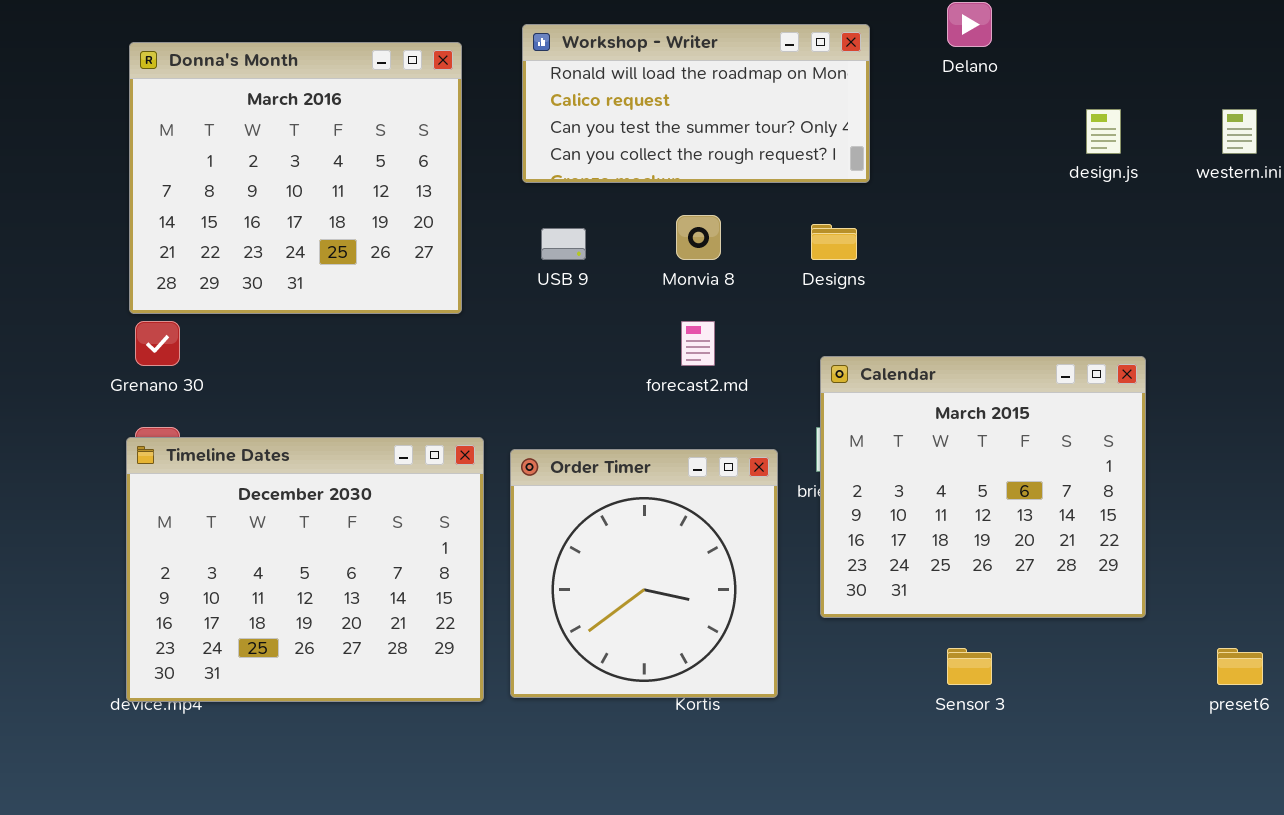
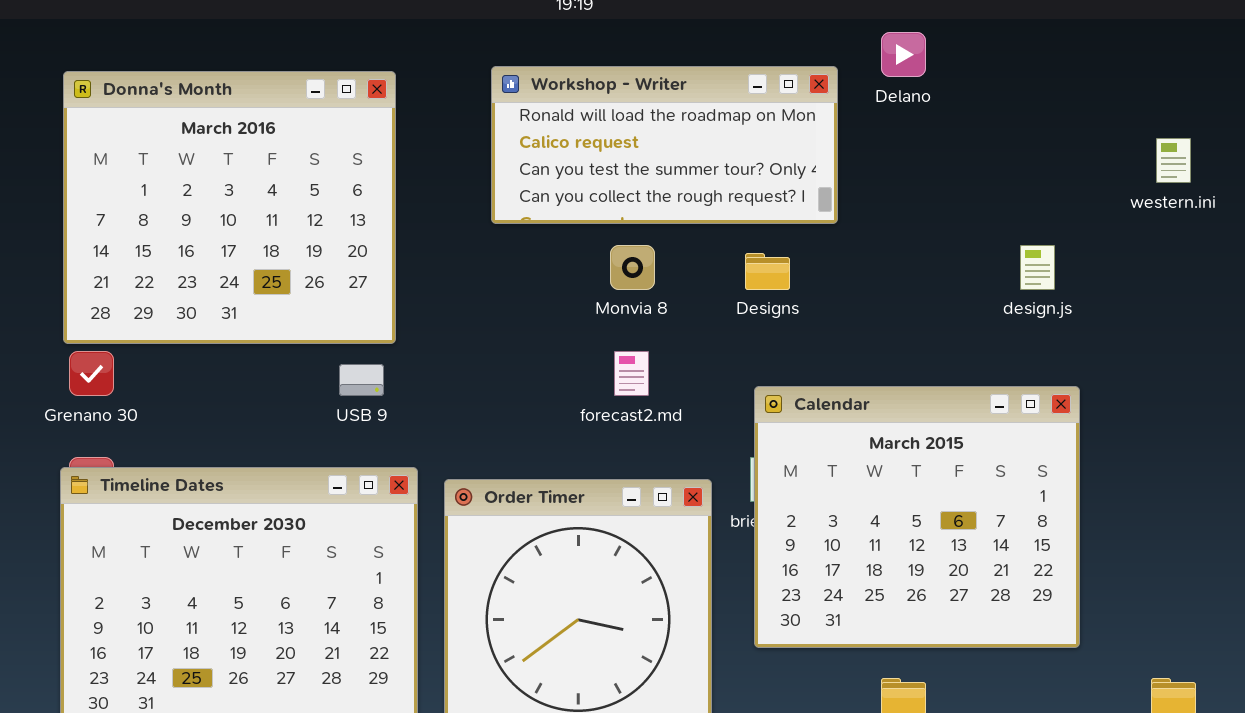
Workshop - Writer: [522,24,870,183] -> [491,66,838,224], moved
design.js: [1086,109,1121,154] -> [1020,245,1055,290], moved
USB 9: [541,228,586,260] -> [339,364,384,396], moved

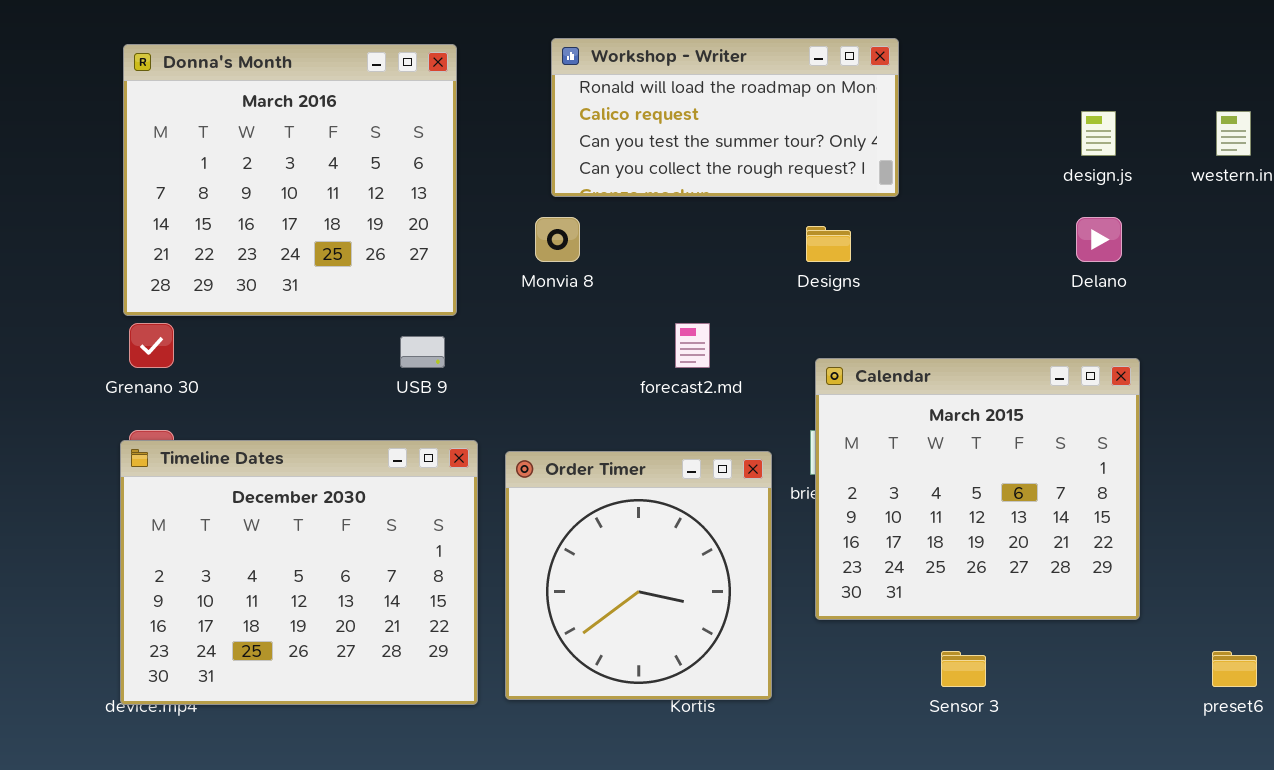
Delano: [881,32,926,77] -> [1076,217,1122,262], moved
Monvia 8: [610,245,655,290] -> [535,217,580,262], moved
design.js: [1020,245,1055,290] -> [1081,111,1116,156], moved

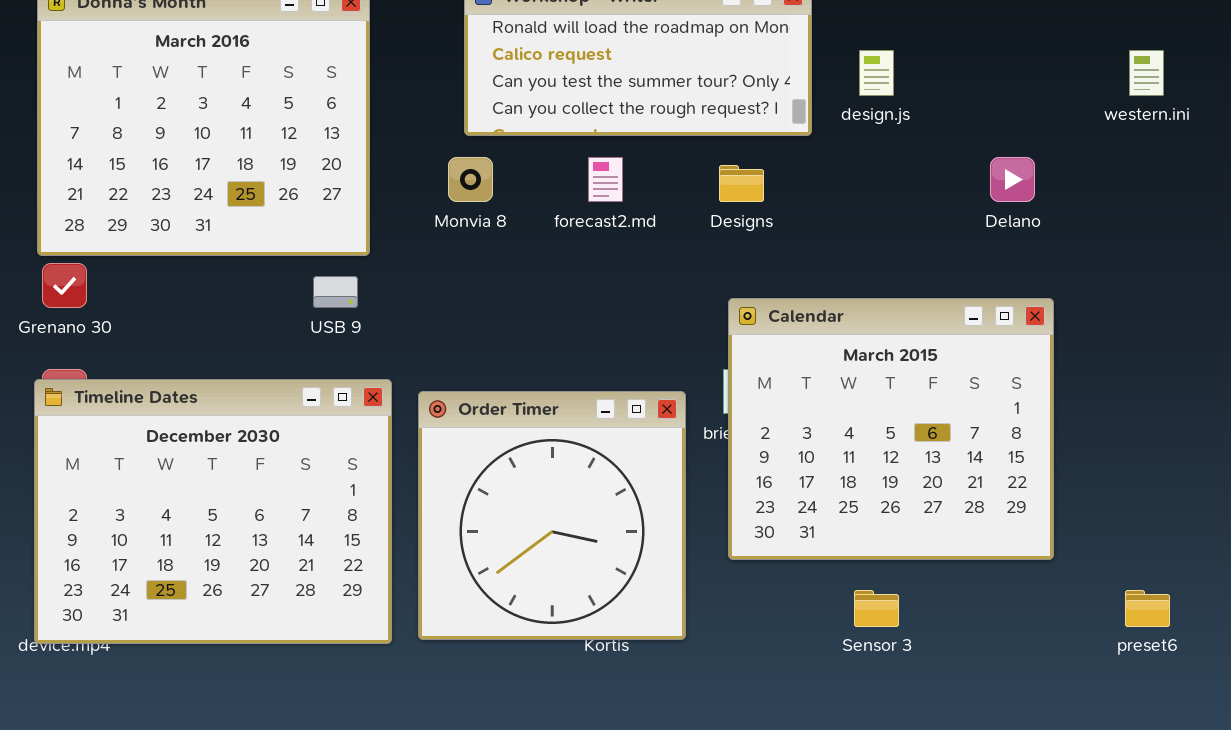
design.js: [1081,111,1116,156] -> [859,50,894,96], moved
forecast2.md: [675,323,710,368] -> [588,157,623,202], moved

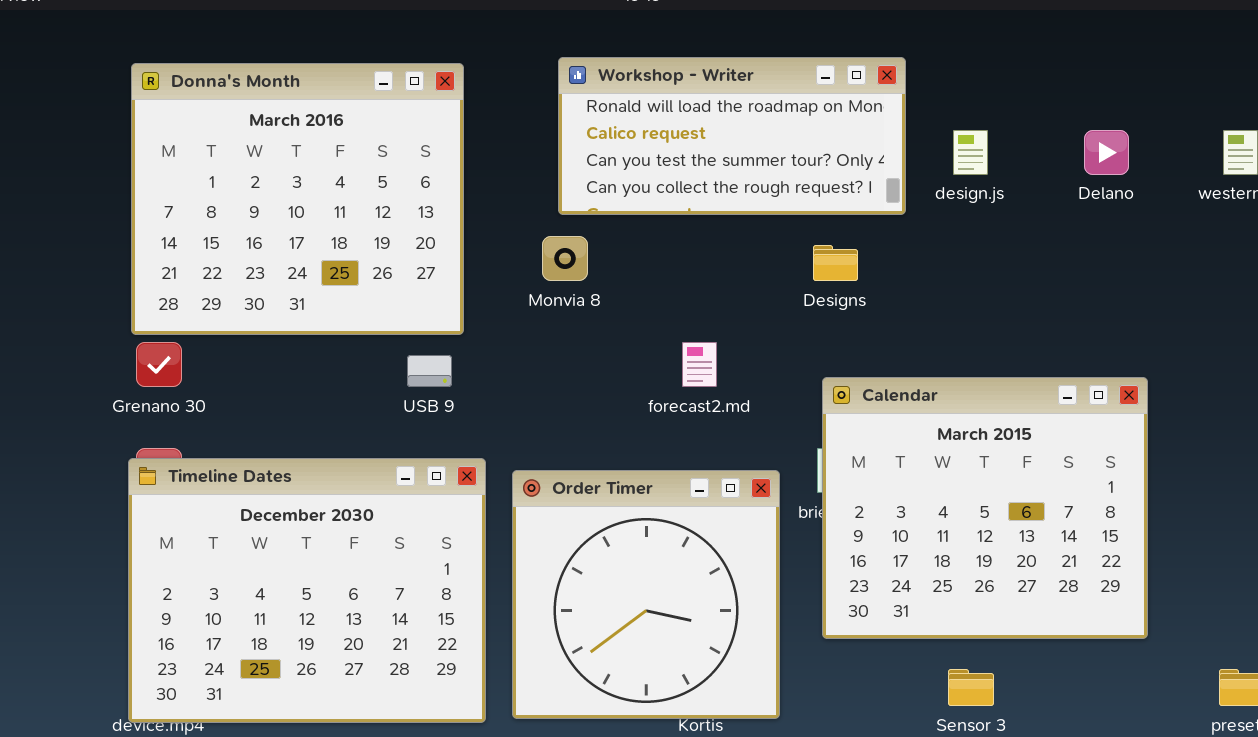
forecast2.md: [588,157,623,202] -> [682,342,717,387], moved
Delano: [990,157,1035,202] -> [1084,130,1129,175], moved

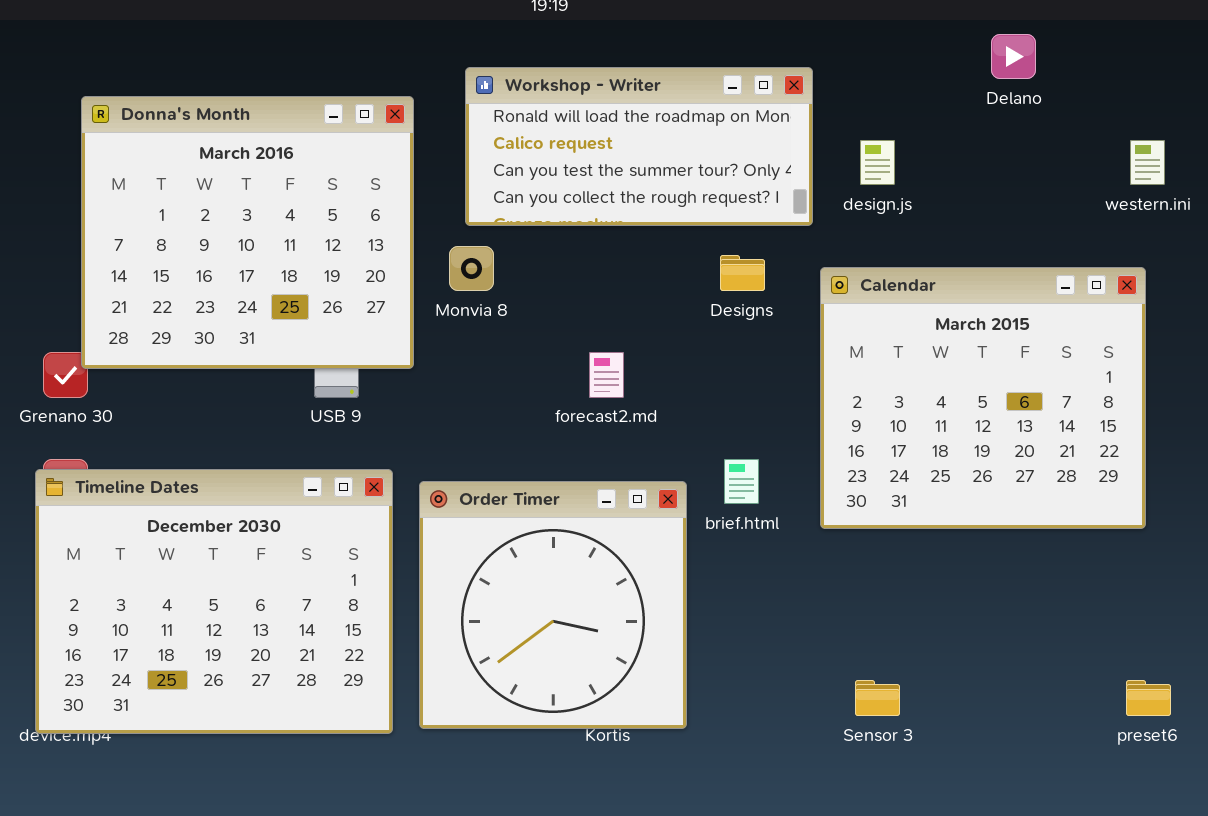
Donna's Month: [131,63,464,335] -> [81,96,414,369], moved
Delano: [1084,130,1129,175] -> [991,34,1036,79], moved
Calendar: [822,377,1148,639] -> [820,267,1146,529], moved

